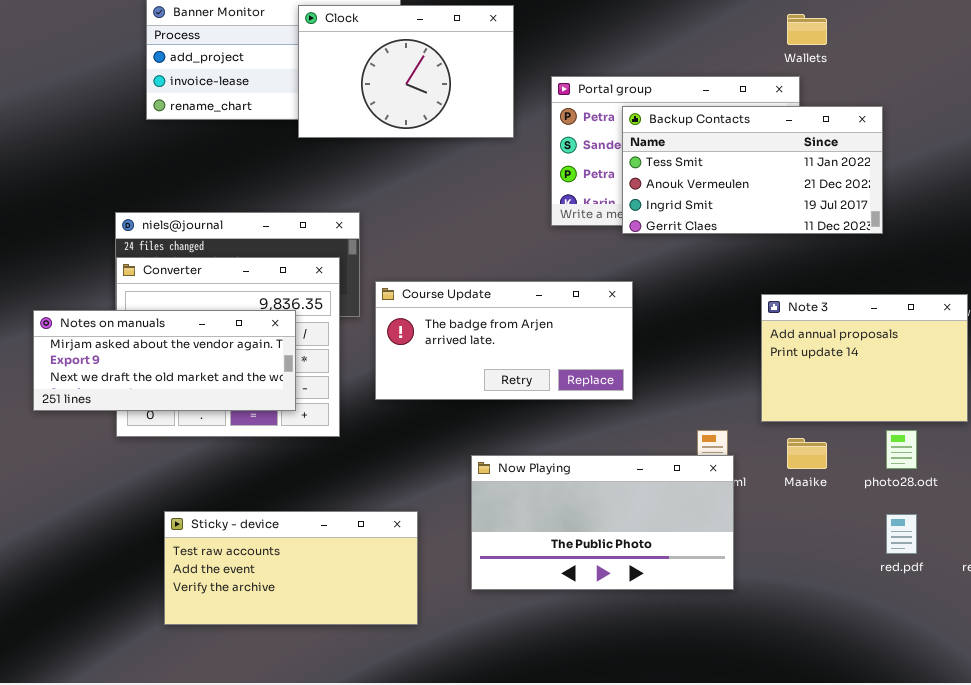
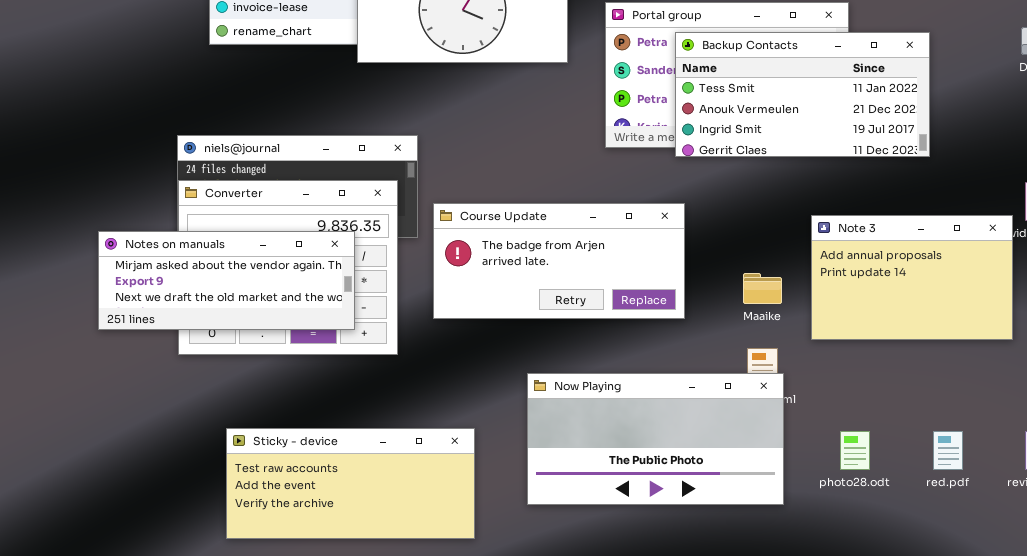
photo28.odt: [886,430,917,469] -> [840,431,870,470], moved
Maaike: [787,438,827,469] -> [743,273,782,304], moved

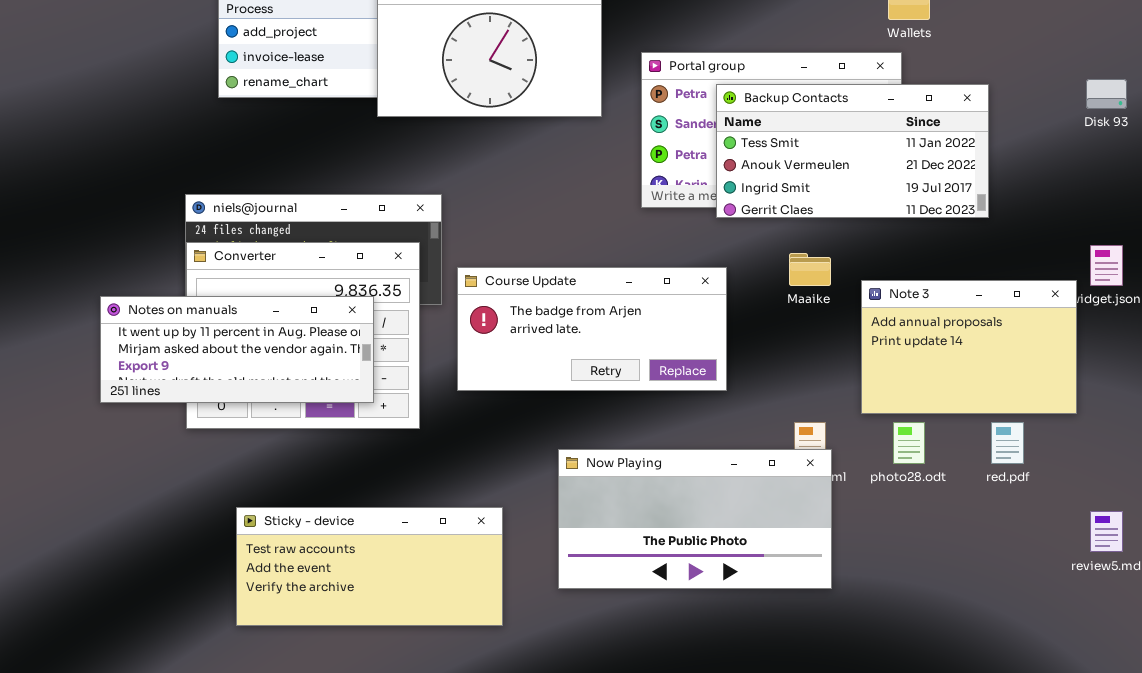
Notes on manuals: [98,231,355,330] -> [100,296,374,403], scrolled up 1 row
Maaike: [743,273,782,304] -> [789,253,831,286], moved
photo28.odt: [840,431,870,470] -> [893,422,925,464], moved
red.pdf: [933,431,963,470] -> [991,422,1024,464], moved

